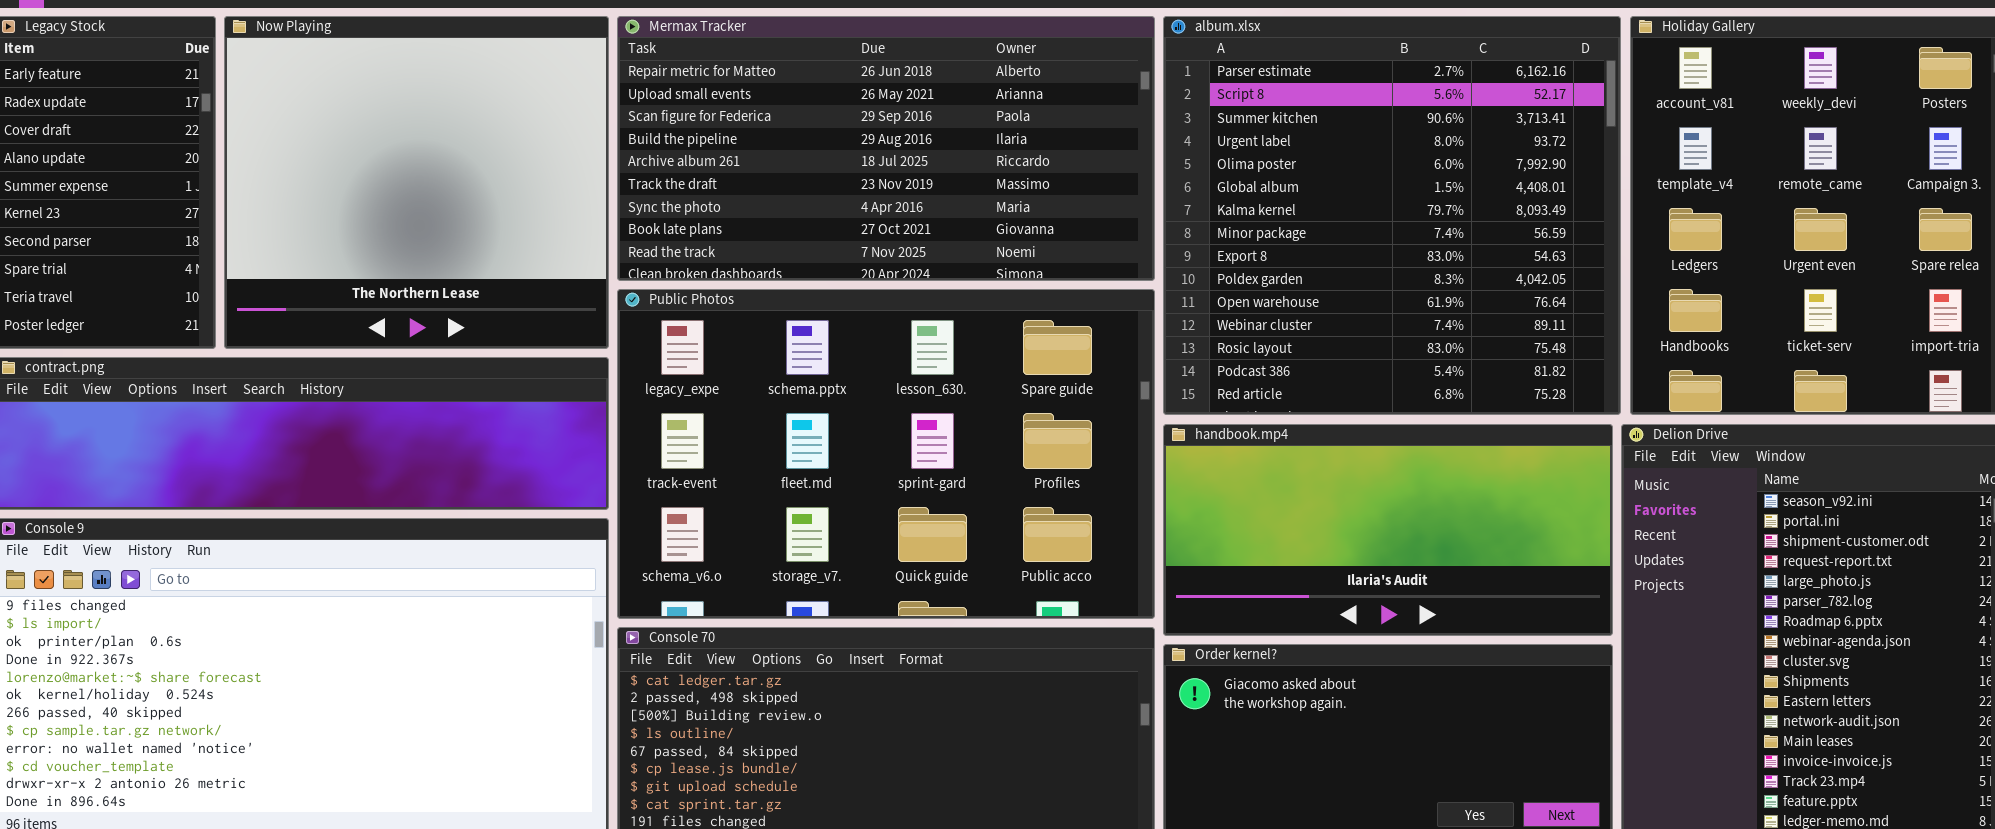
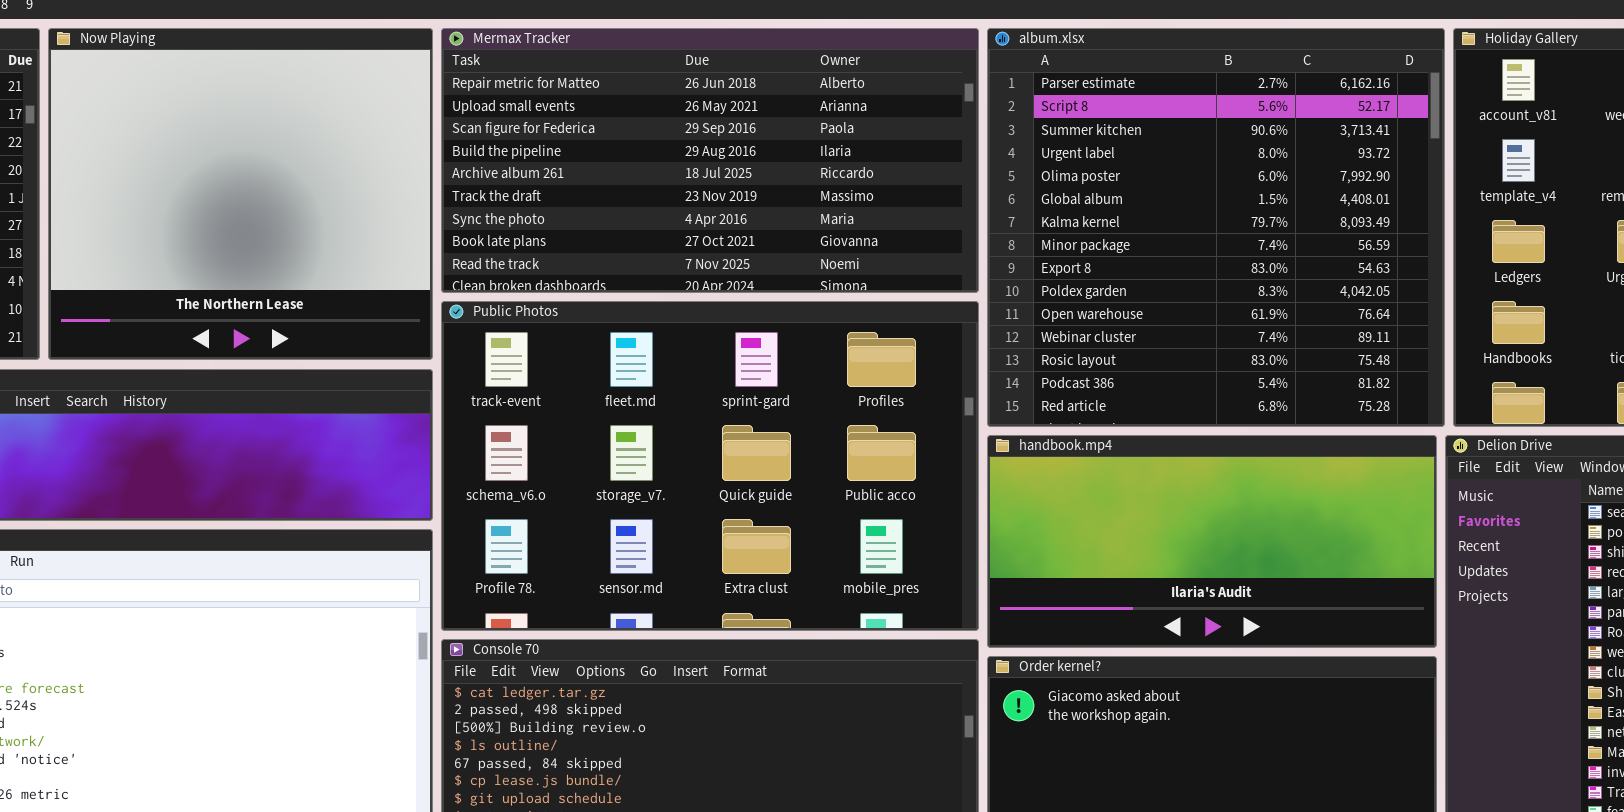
Public Photos: [617,289,1155,619] -> [441,301,979,631], scrolled down 1 row

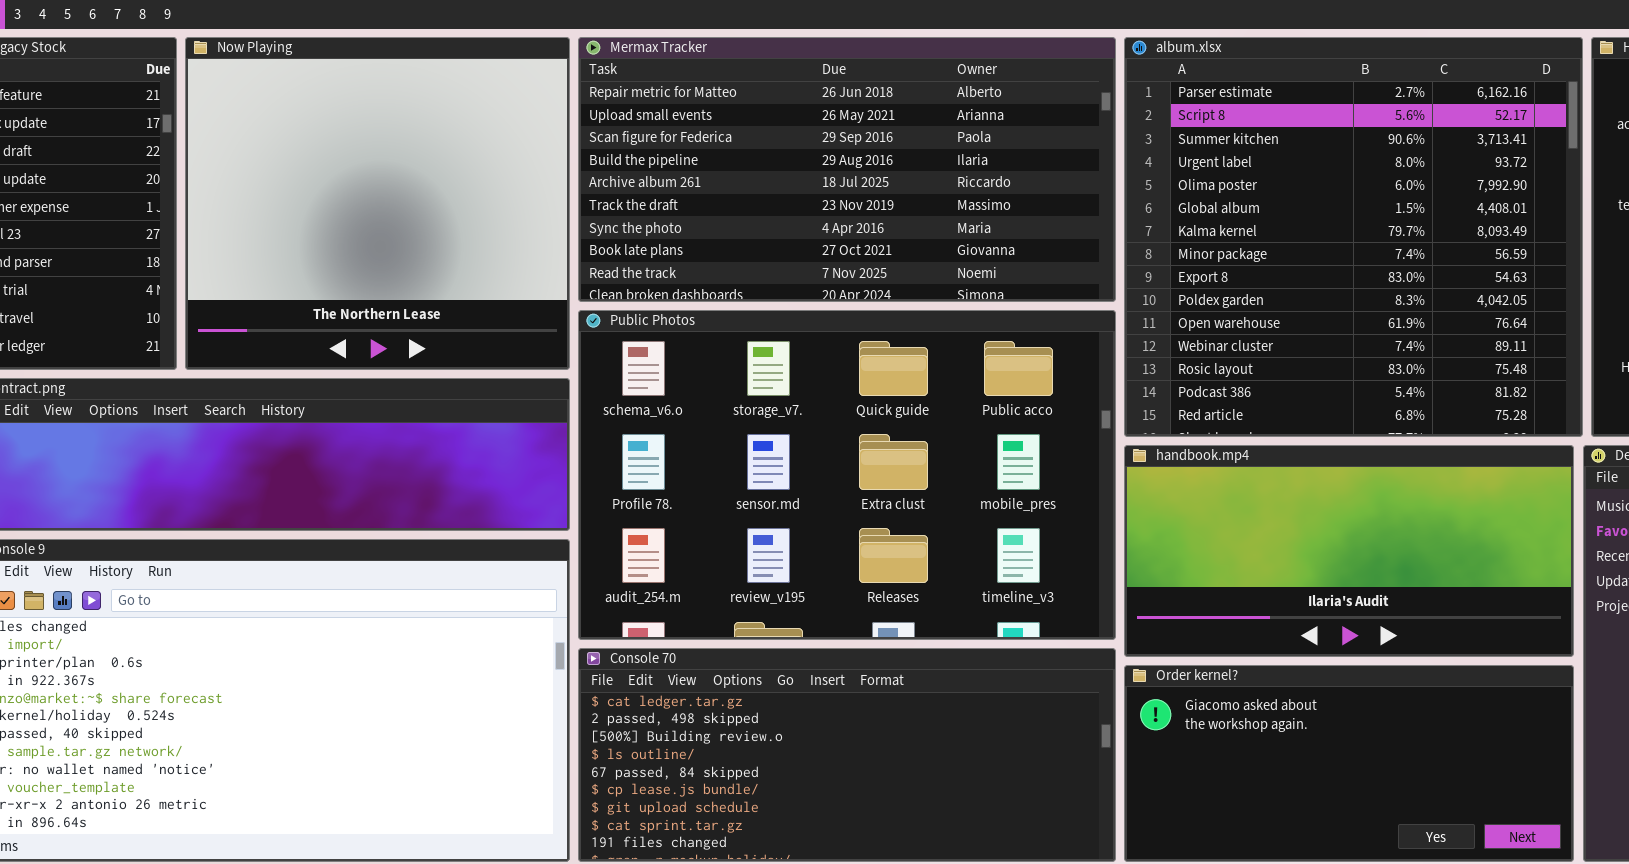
Public Photos: [441,301,979,631] -> [578,310,1116,640], scrolled down 1 row

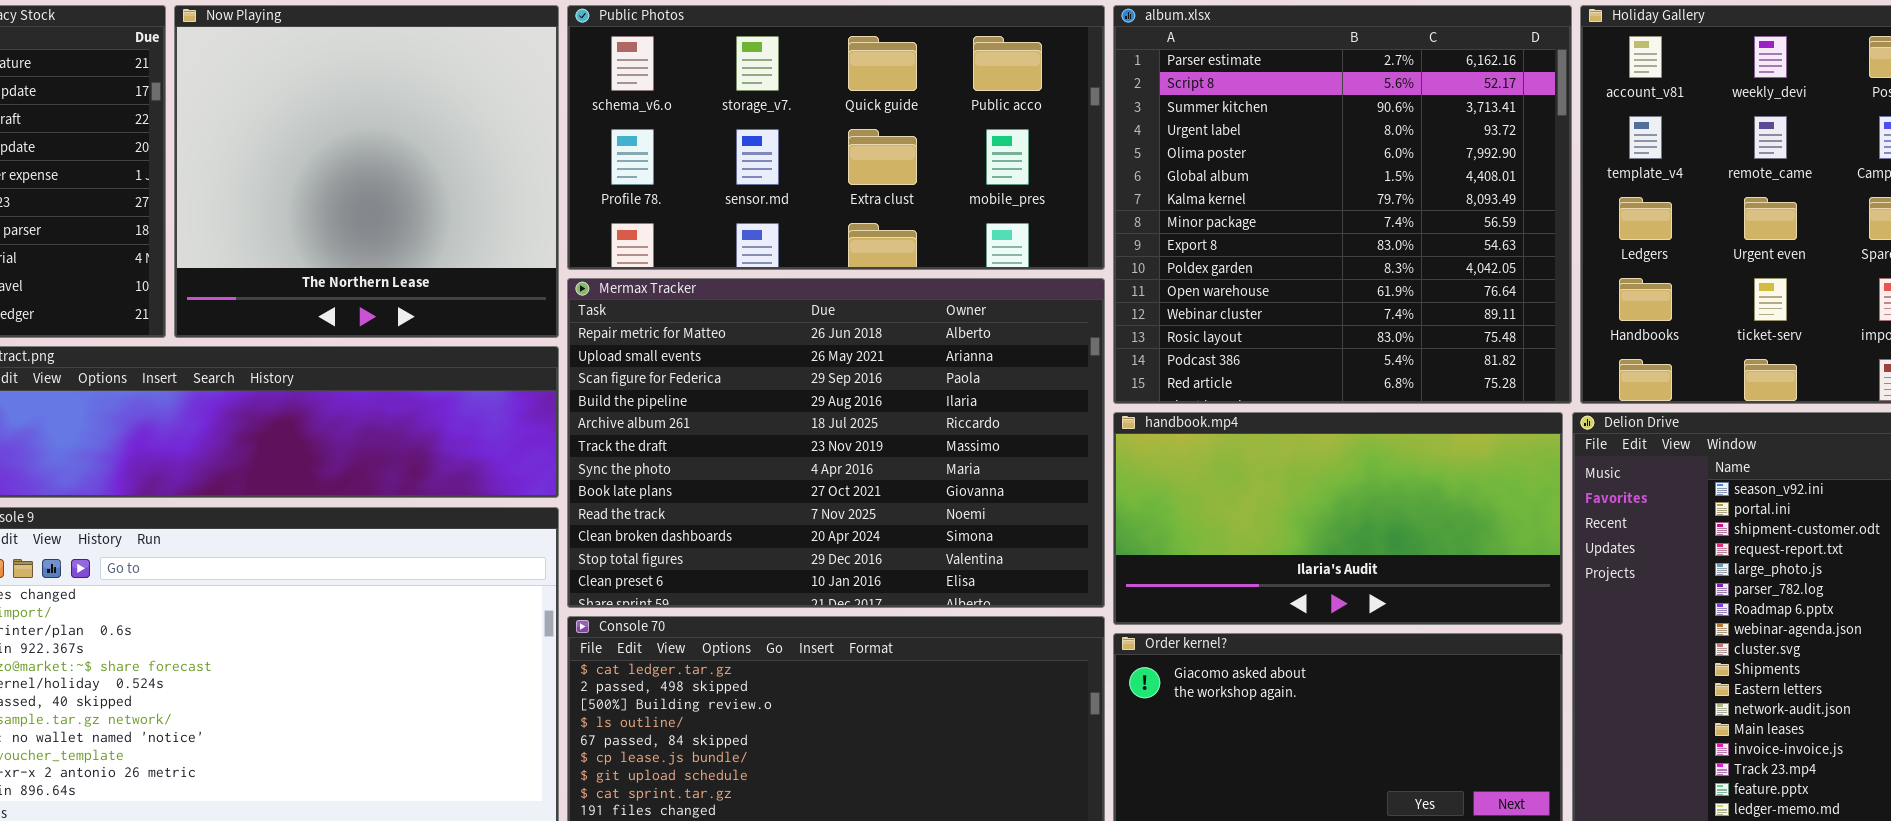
Mermax Tracker: [578,37,1116,302] -> [567,278,1105,608], moved, resized
Public Photos: [578,310,1116,640] -> [567,5,1105,270], moved, resized

